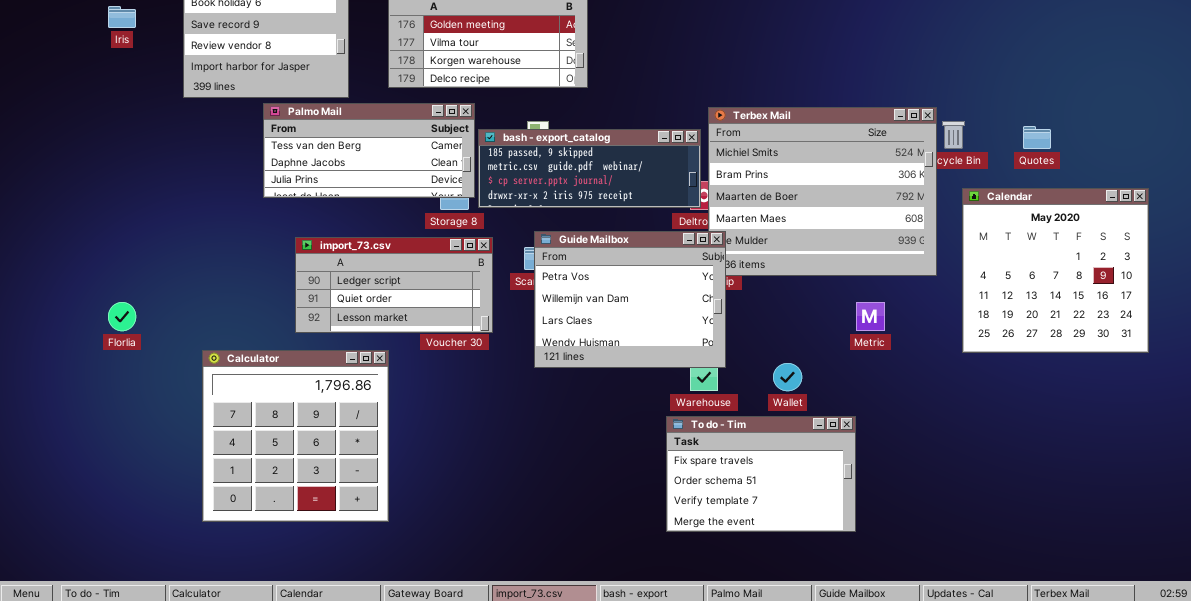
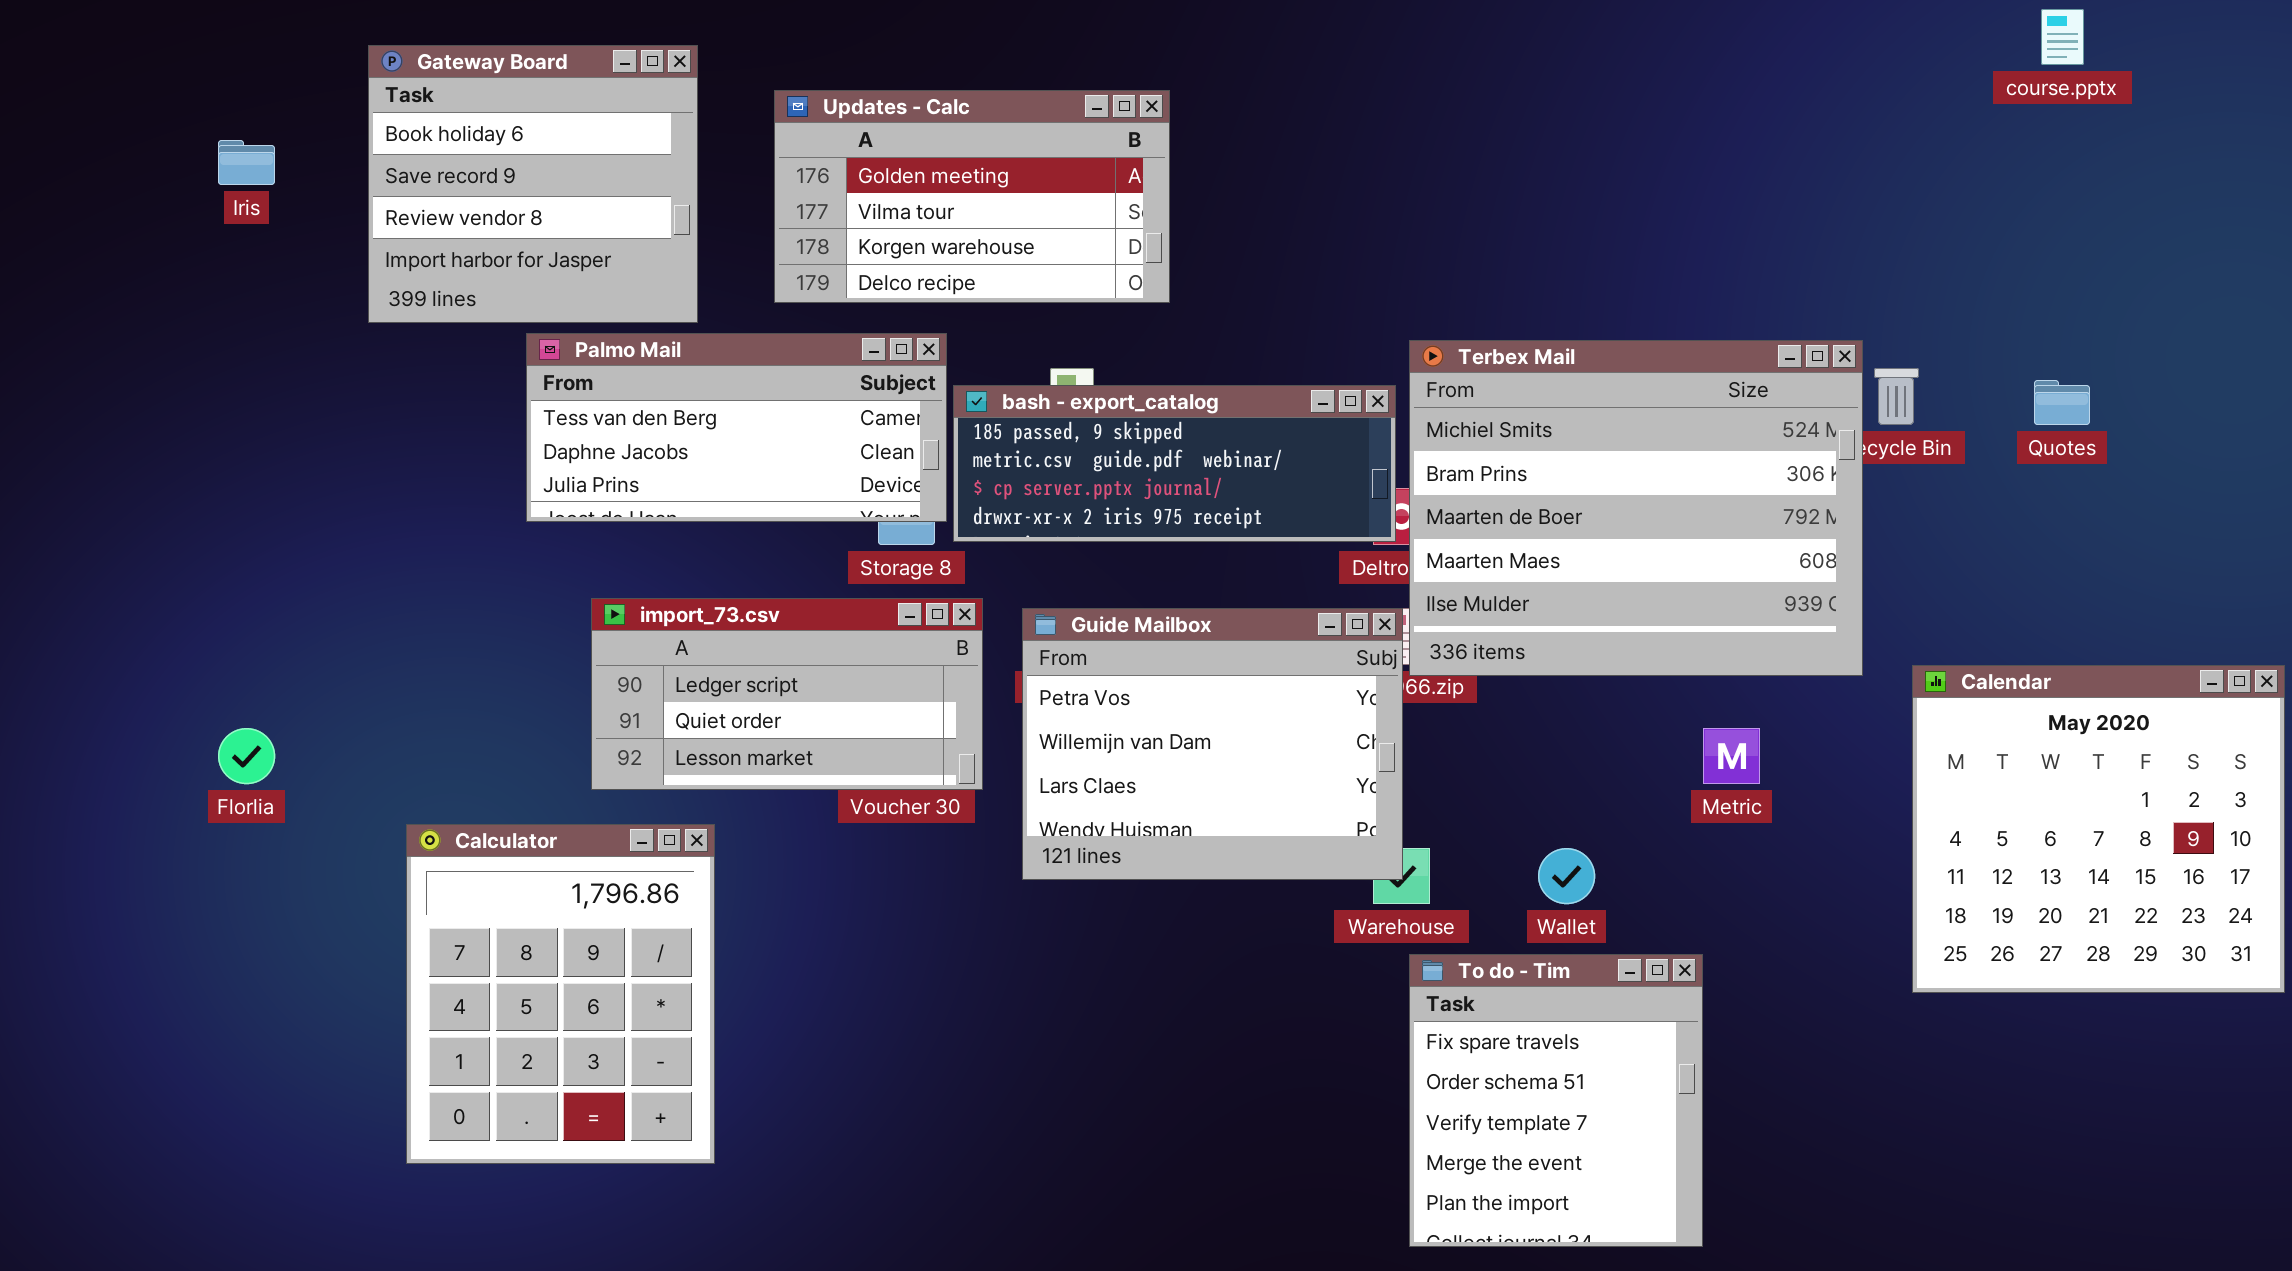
Calendar: [962,188,1149,353] -> [1912,665,2285,993], moved
Guide Mailbox: [534,231,726,368] -> [1022,608,1403,880], moved
Calculator: [202,350,389,522] -> [406,824,715,1164], resized
To do - Tim: [666,416,856,532] -> [1409,954,1703,1247], resized

